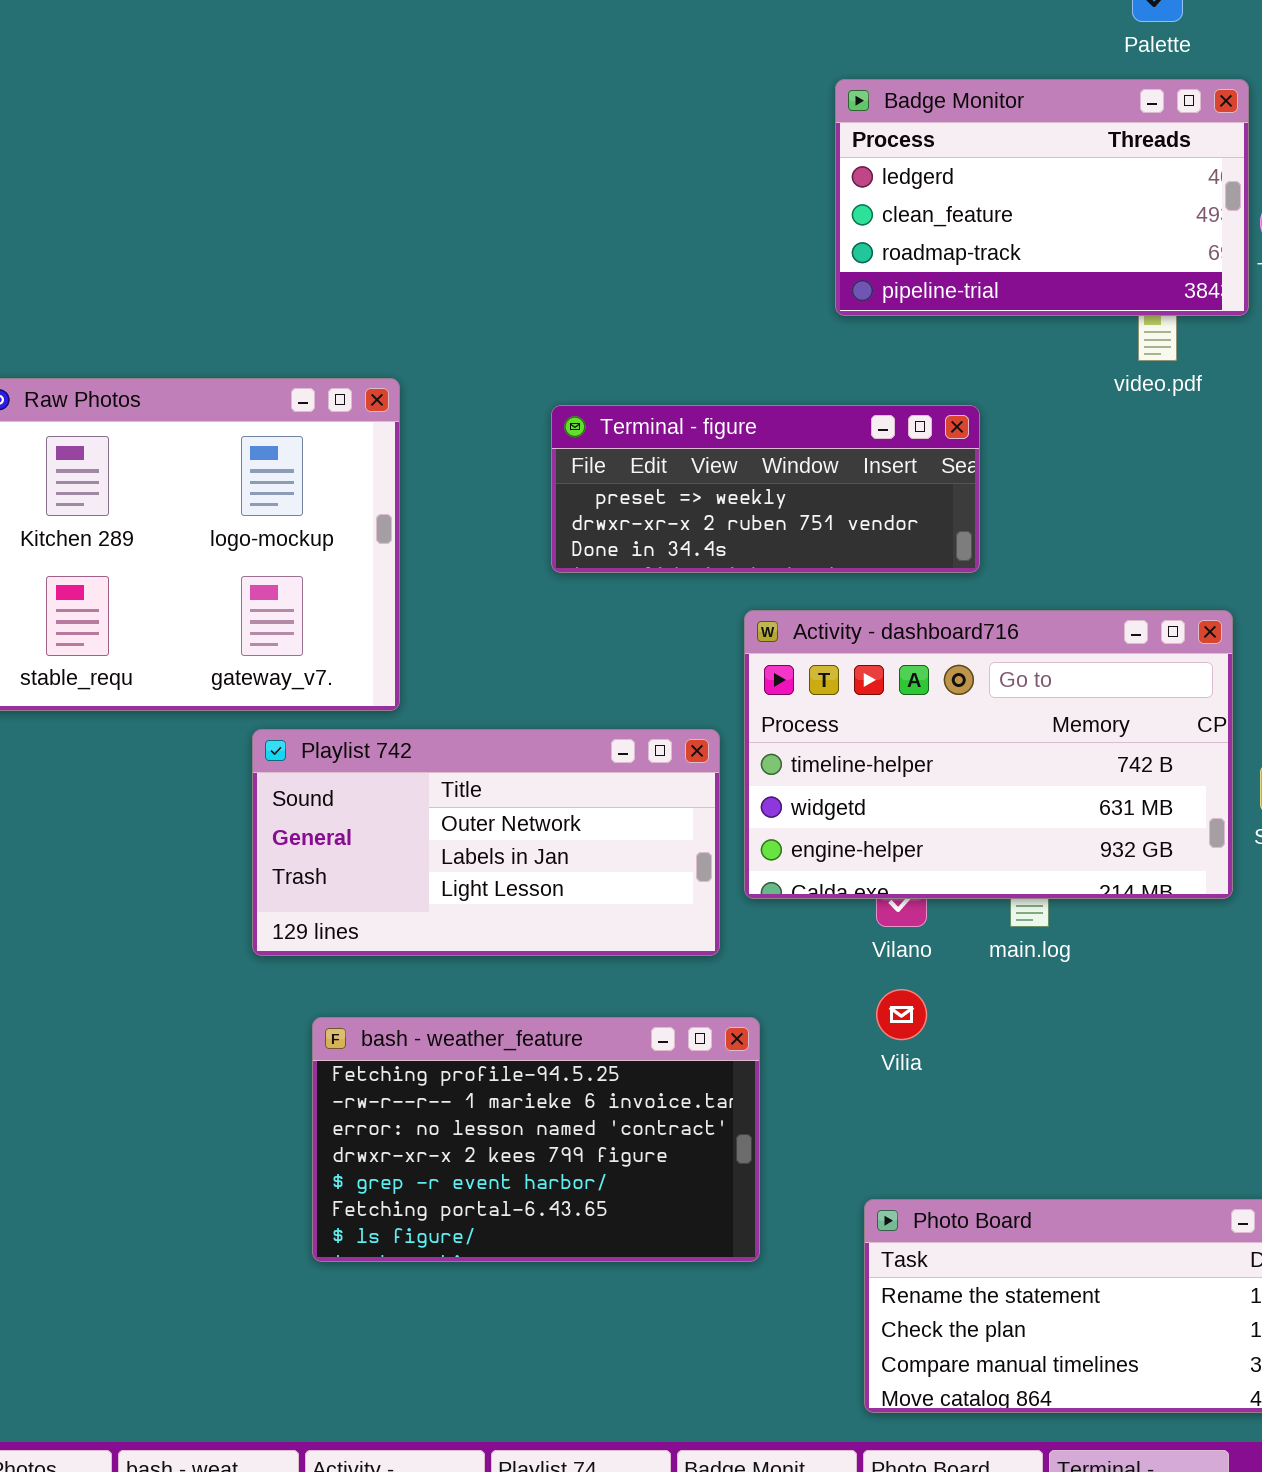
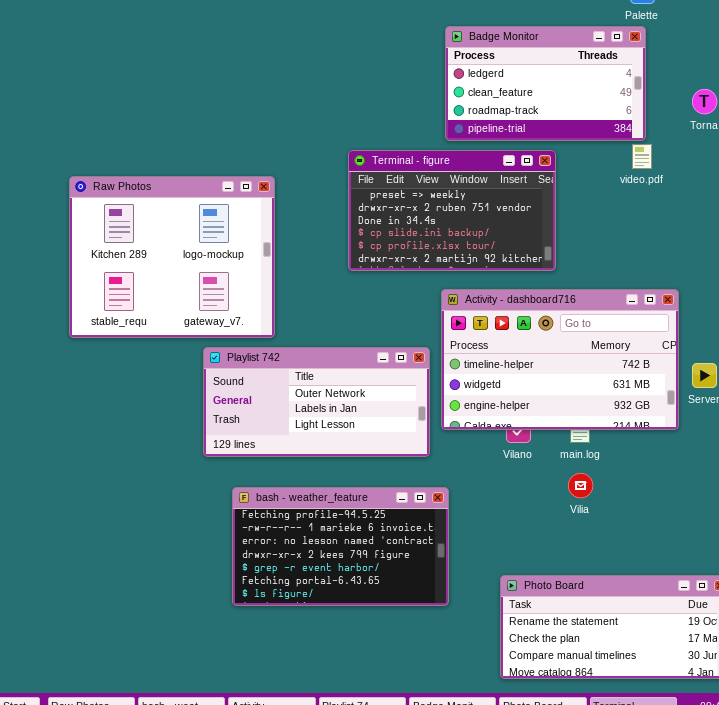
Badge Monitor: [835,79,1249,316] -> [445,26,646,141], moved
Terminal - figure: [551,405,980,573] -> [348,150,556,271], resized
Vilia: [876,989,927,1040] -> [568,473,593,498], moved

